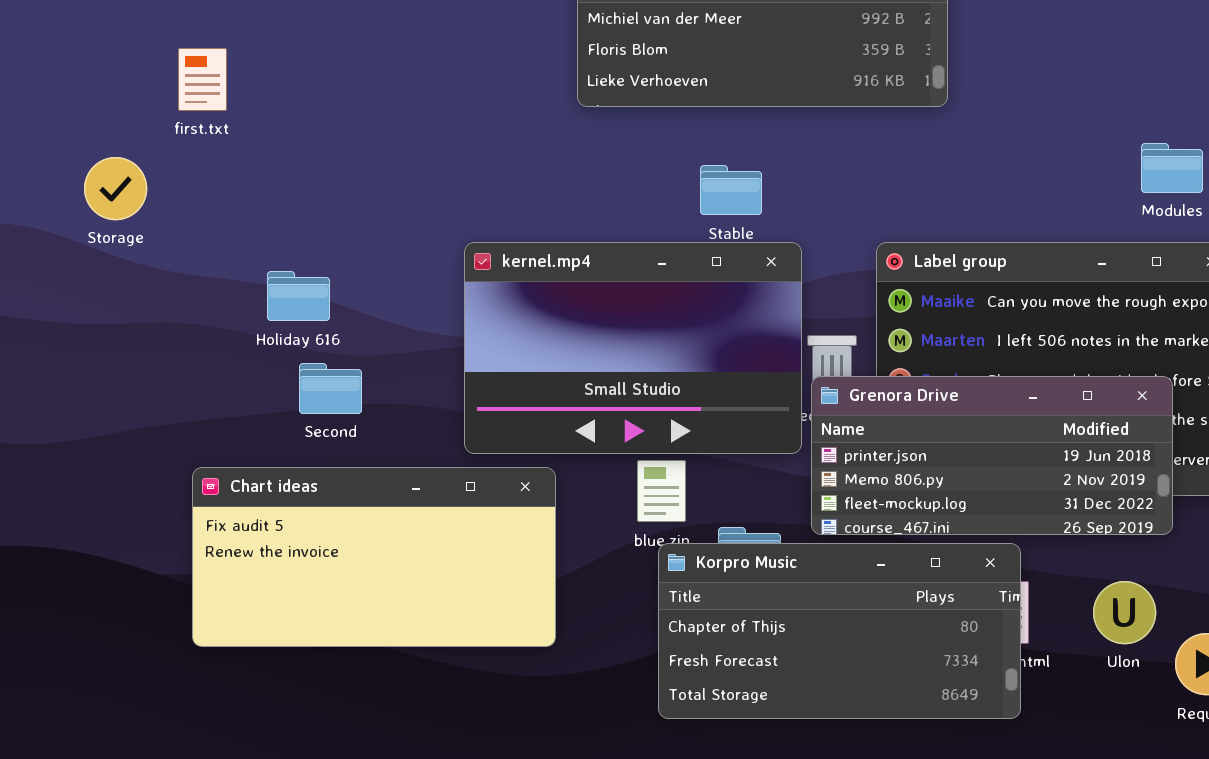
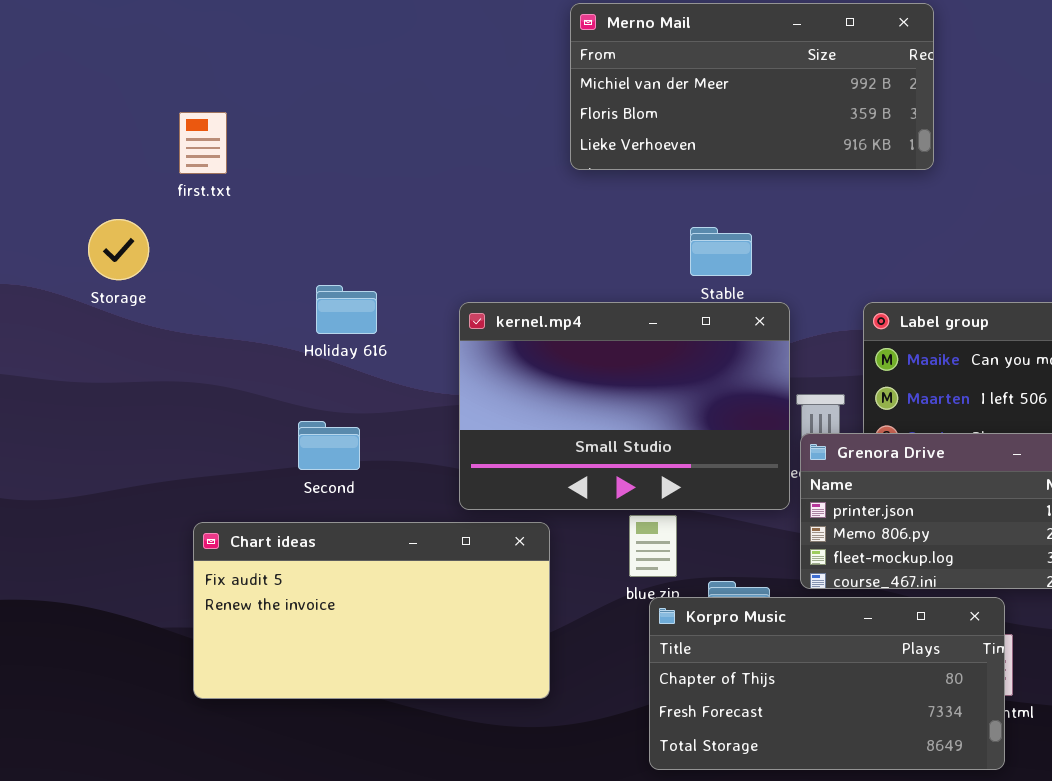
Holiday 616: [267,271,330,321] -> [316,285,377,334], moved

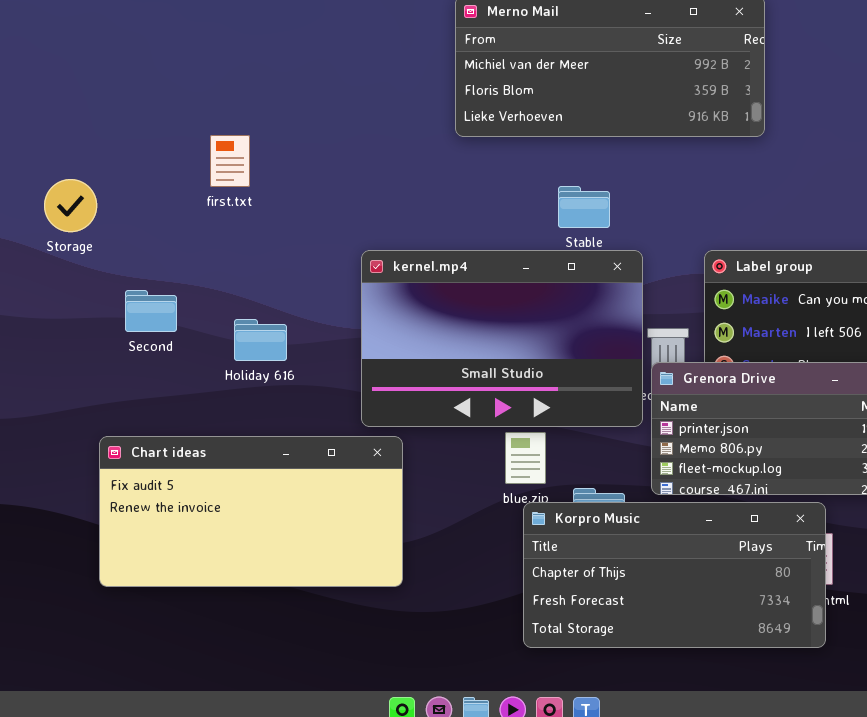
first.txt: [179,112,227,174] -> [210,135,250,187], moved
Holiday 616: [316,285,377,334] -> [234,319,287,361], moved
Second: [298,421,360,470] -> [125,290,177,332], moved
Chart ideas: [193,522,550,699] -> [99,436,403,587], moved

